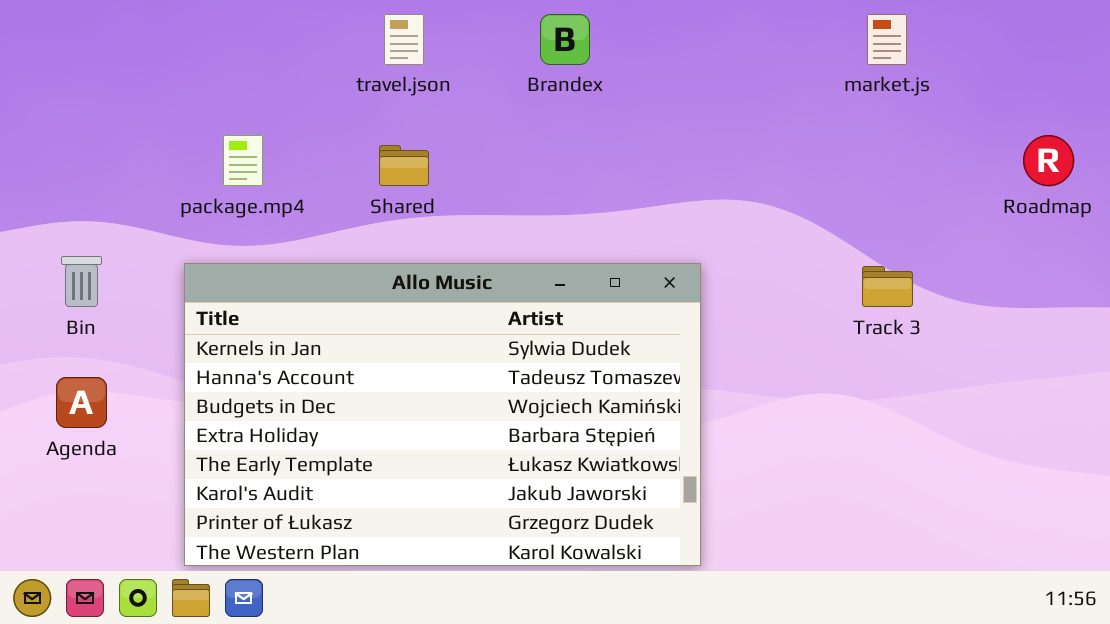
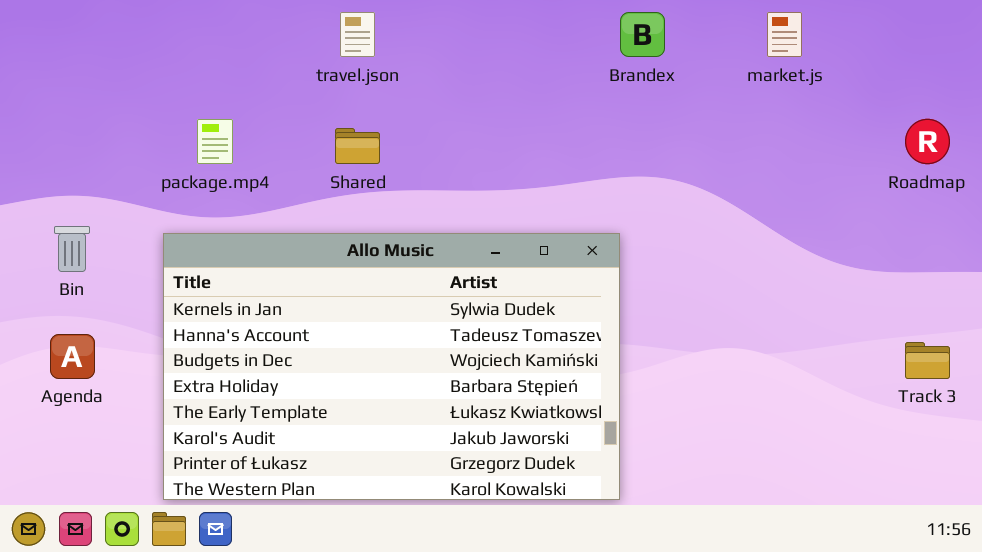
Brandex: [540,14,590,65] -> [620,12,665,57], moved
Track 3: [862,266,913,307] -> [905,342,950,379], moved

